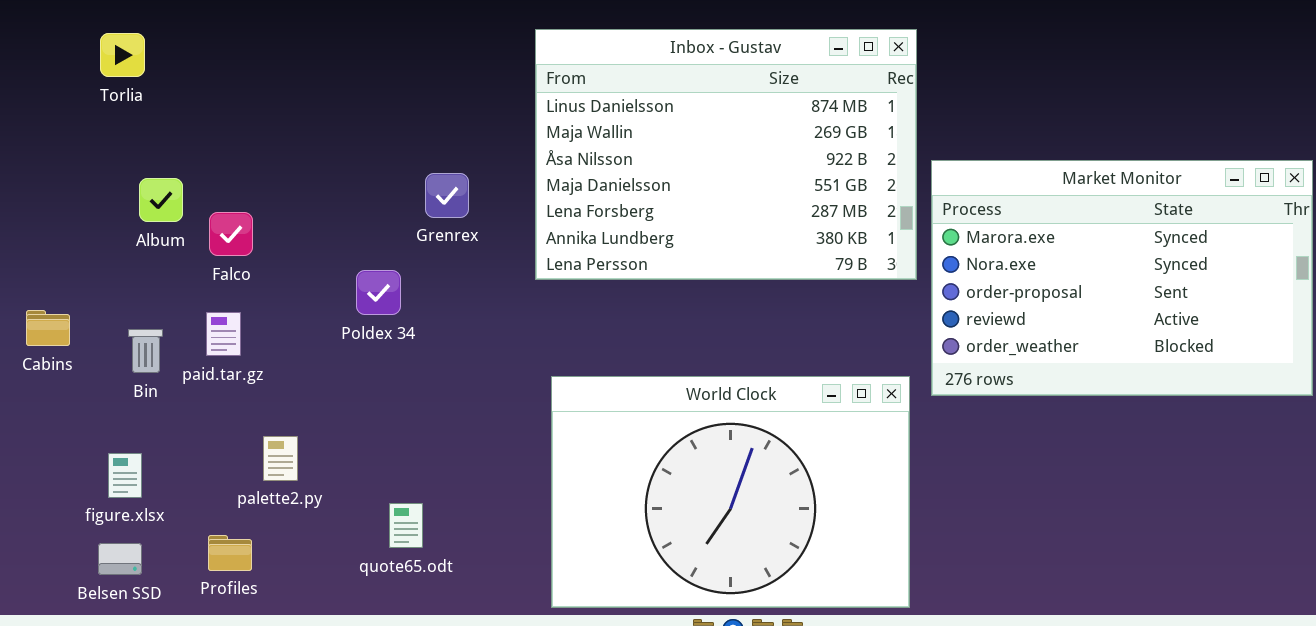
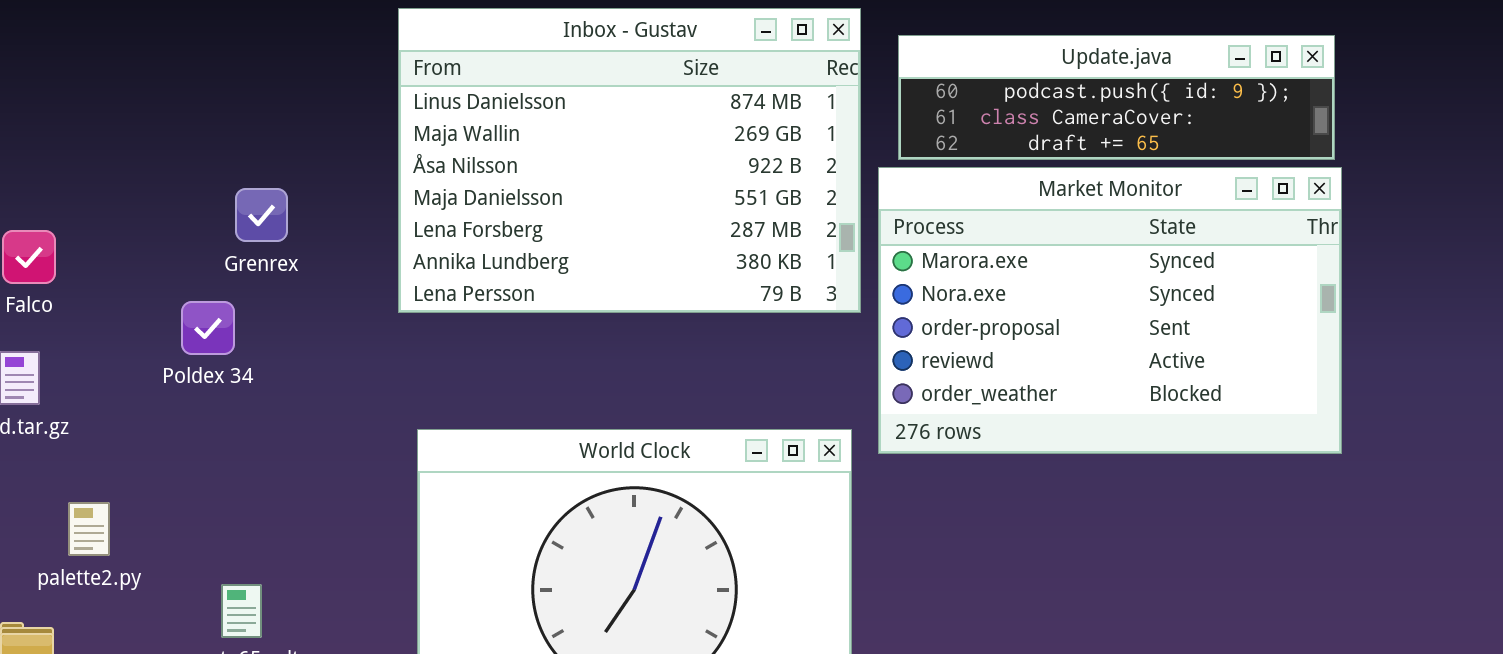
Update.java: none -> [898,35,1335,160], opened
Grenrex: [425,173,469,218] -> [235,188,288,242], moved

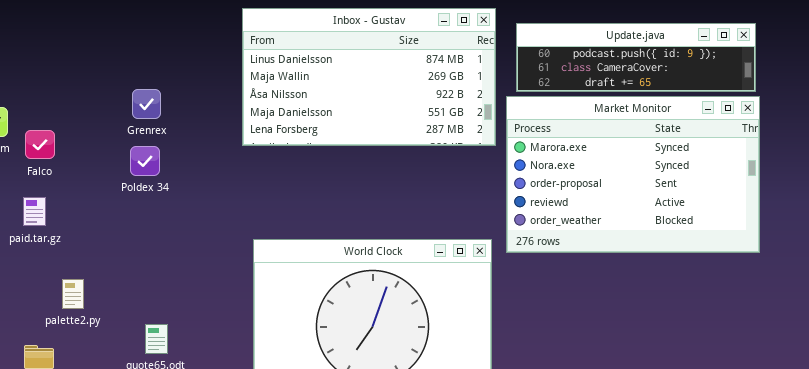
Inbox - Gustav: [398,8,861,313] -> [242,8,496,146], resized
Grenrex: [235,188,288,242] -> [132,89,161,119], moved
Poldex 34: [181,301,235,355] -> [130,146,160,176], moved

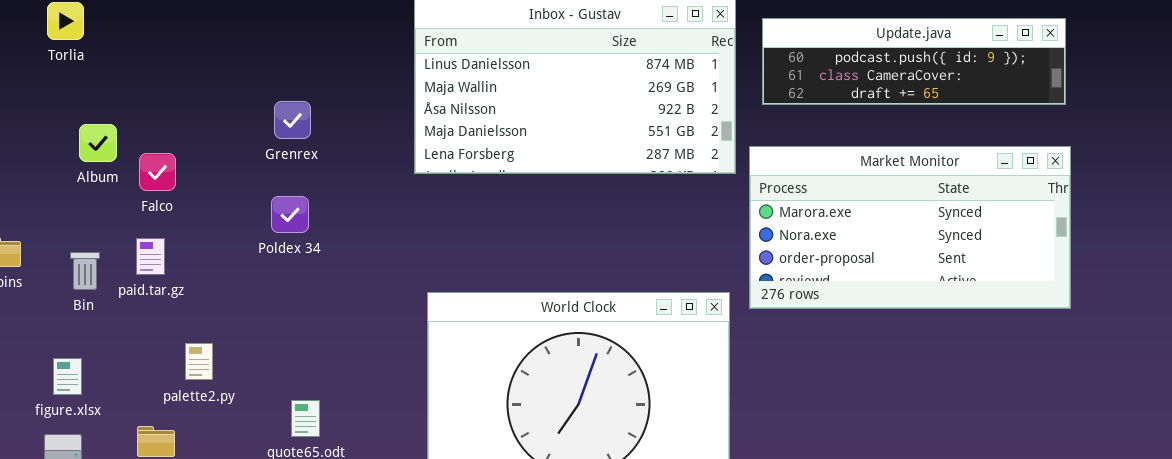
Market Monitor: [506,96,760,253] -> [749,146,1071,309], resized
Poldex 34: [130,146,160,176] -> [271,196,309,233], moved

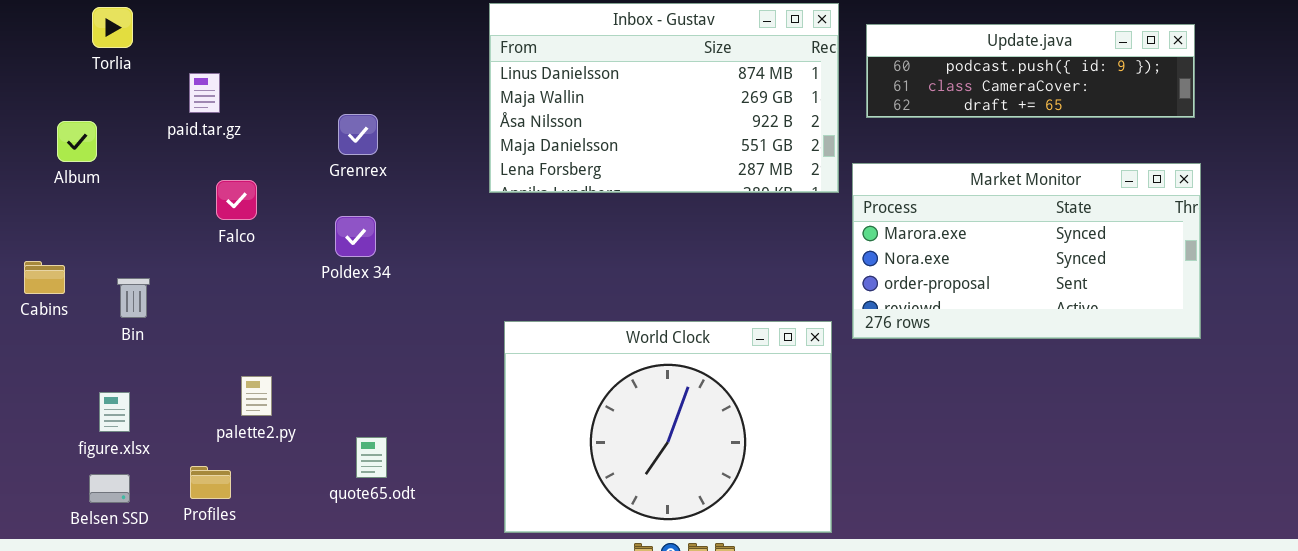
Album: [79,124,117,162] -> [57,121,97,162], moved
Falco: [139,153,176,191] -> [216,180,257,220], moved
paid.tar.gz: [136,238,165,275] -> [189,73,220,113], moved

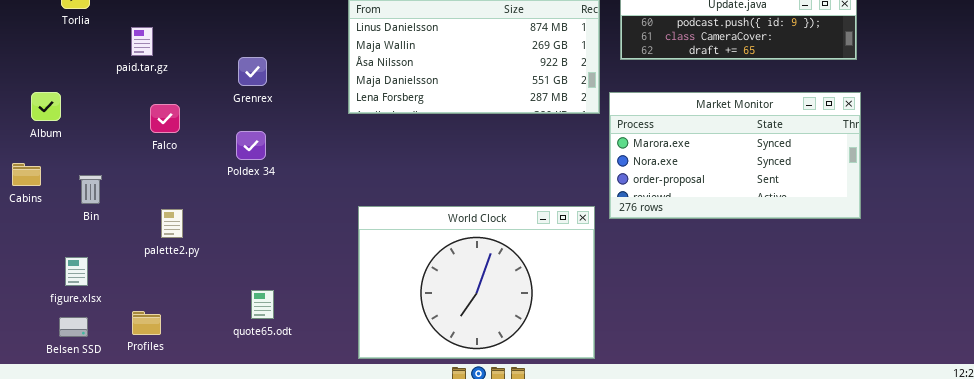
Album: [57,121,97,162] -> [31,92,61,121], moved
palette2.py: [241,376,272,416] -> [161,209,183,238], moved

